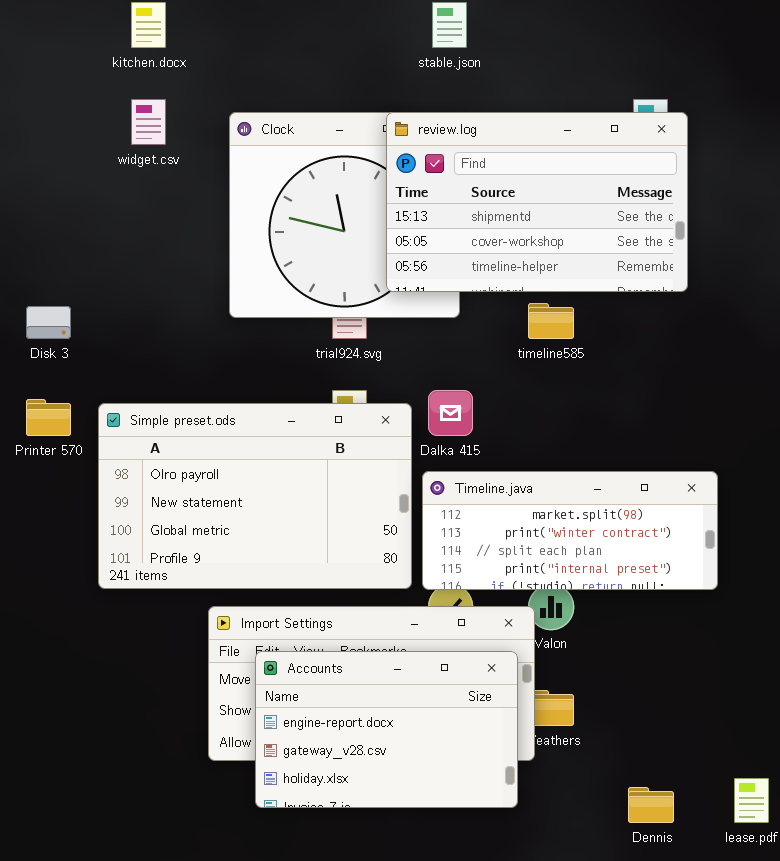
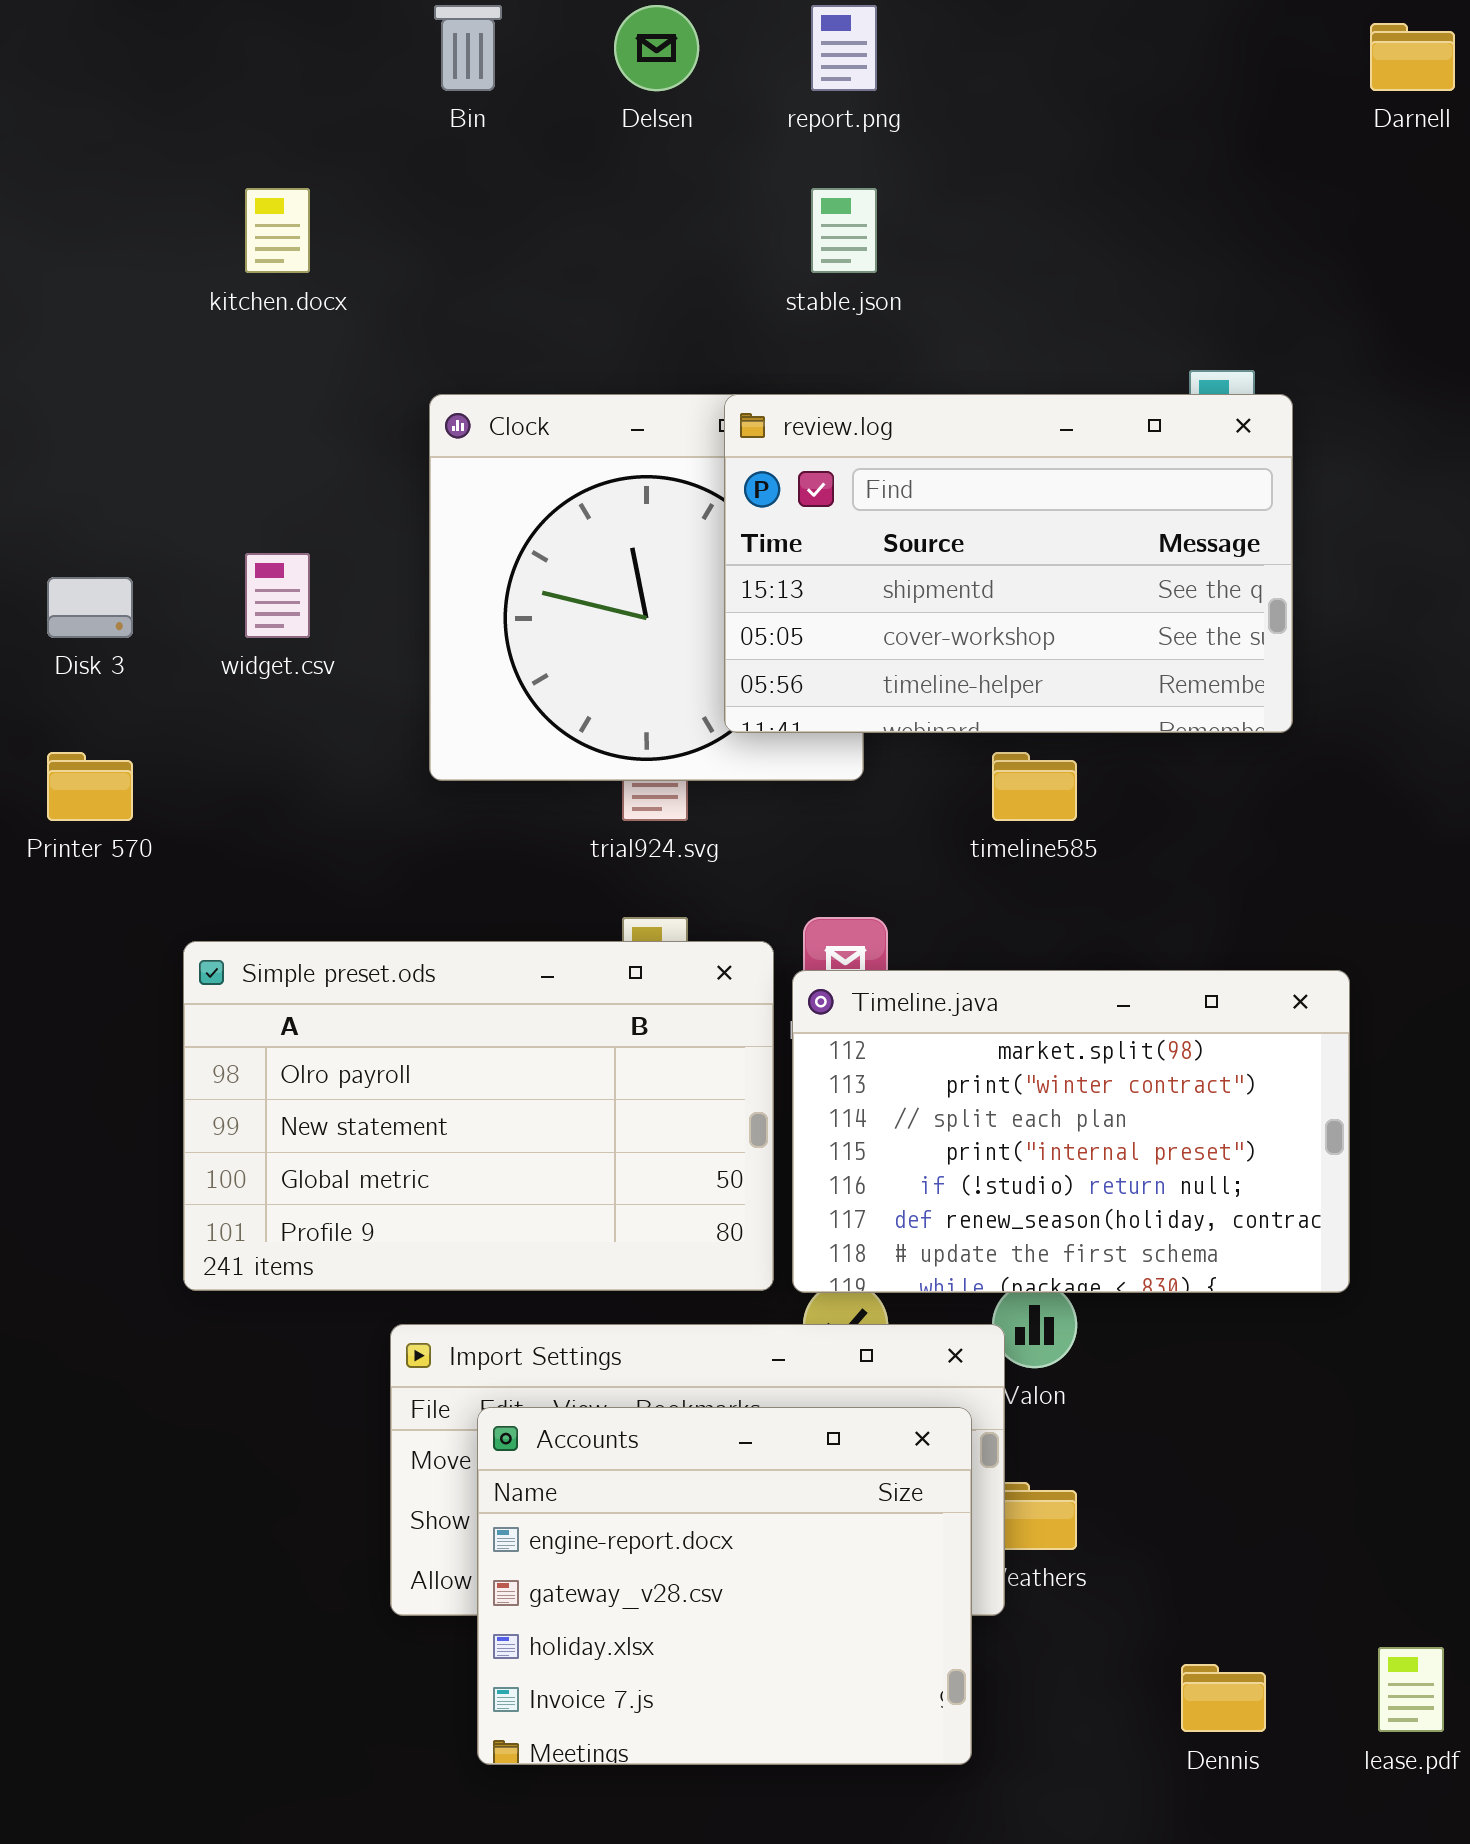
widget.csv: [131,99,166,145] -> [245,553,310,638], moved
Disk 3: [26,306,71,339] -> [47,577,133,638], moved
Printer 570: [26,399,71,436] -> [47,752,133,821], moved
Timeline.java: [422,471,718,590] -> [792,970,1350,1293], resized
Accounts: [255,651,518,808] -> [477,1407,972,1765], resized

